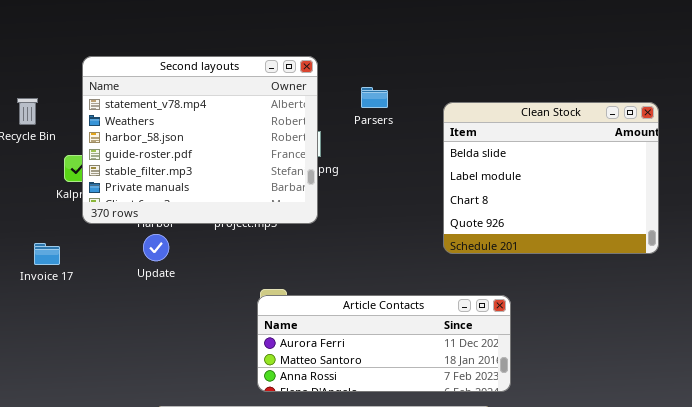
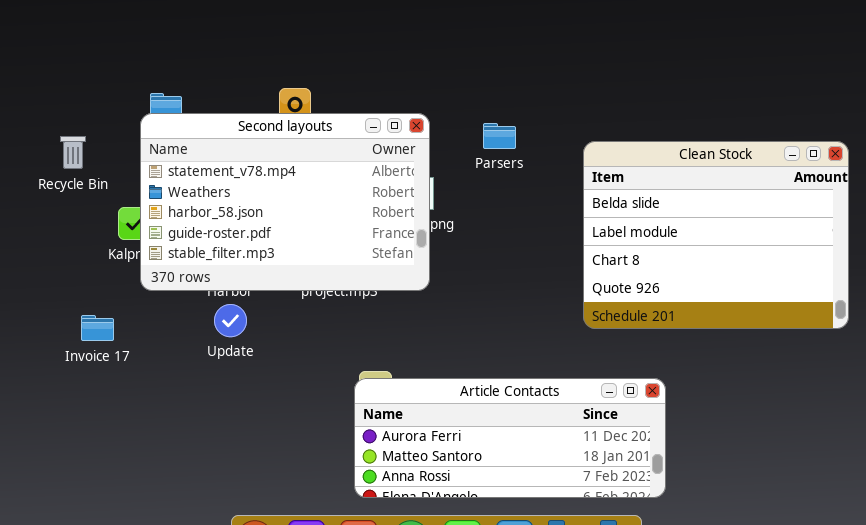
Second layouts: [82,56,318,224] -> [140,113,430,291], resized

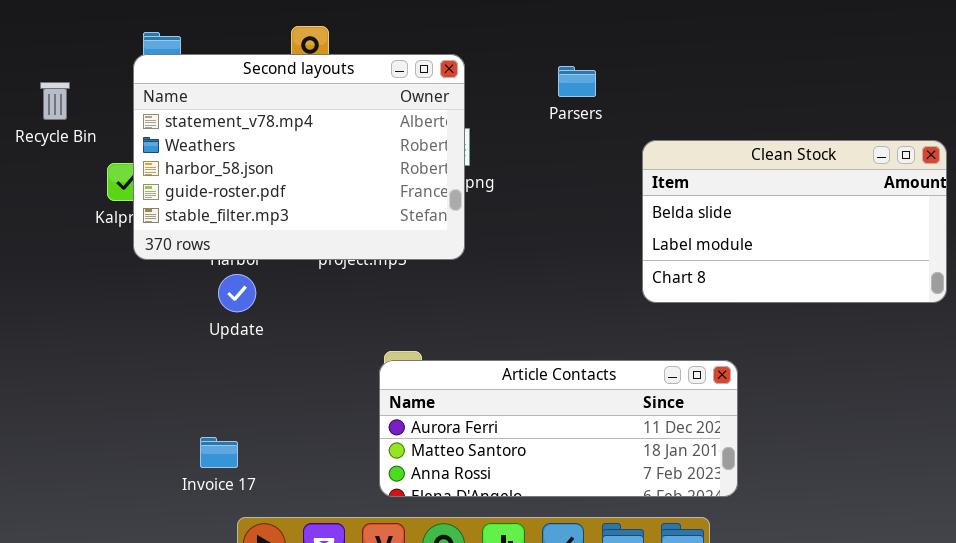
Parsers: [483,123,516,149] -> [558,66,596,97], moved
Clean Stock: [583,141,849,329] -> [642,140,947,303], resized
Invoice 17: [81,315,114,341] -> [200,437,238,468], moved

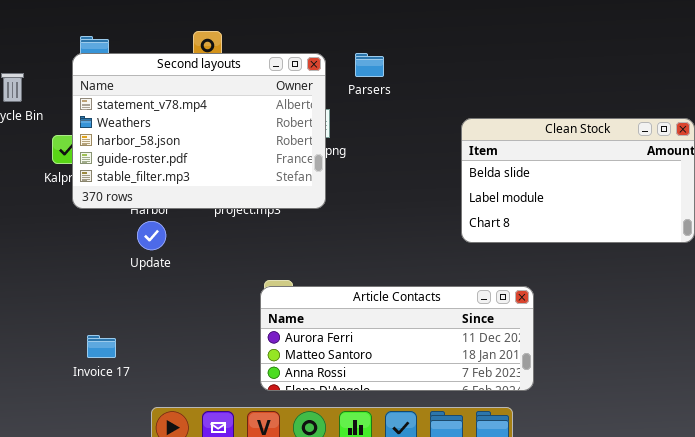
Parsers: [558,66,596,97] -> [355,53,384,77], moved
Invoice 17: [200,437,238,468] -> [87,335,116,358], moved

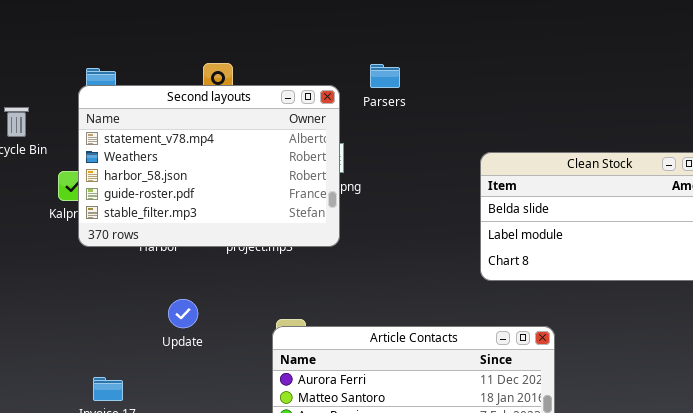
Parsers: [355,53,384,77] -> [370,64,400,88], moved
Update: [137,221,166,250] -> [168,299,198,328], moved

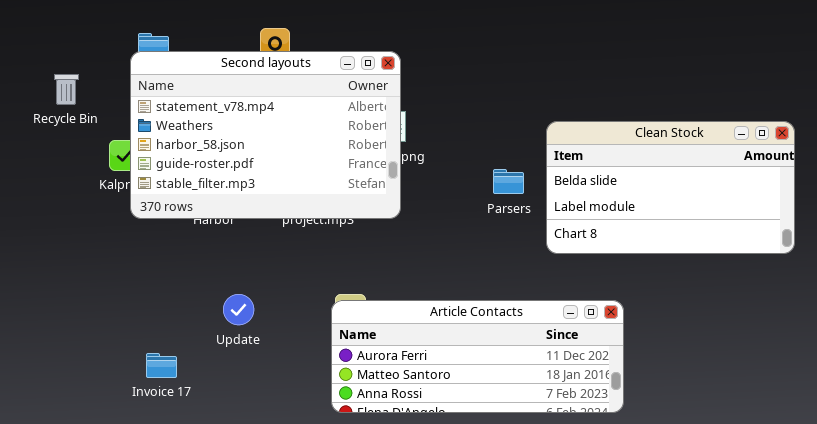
Parsers: [370,64,400,88] -> [493,169,524,194], moved
Update: [168,299,198,328] -> [223,294,254,325], moved

